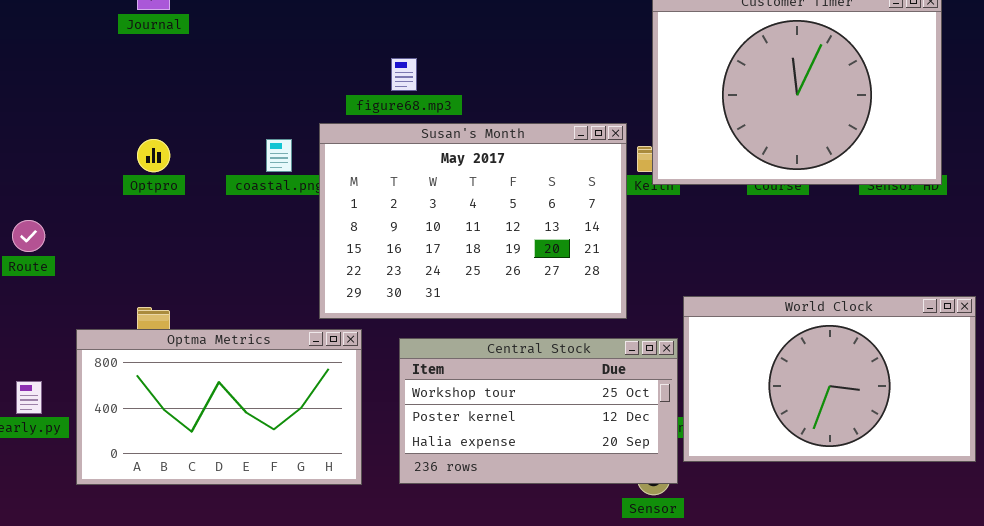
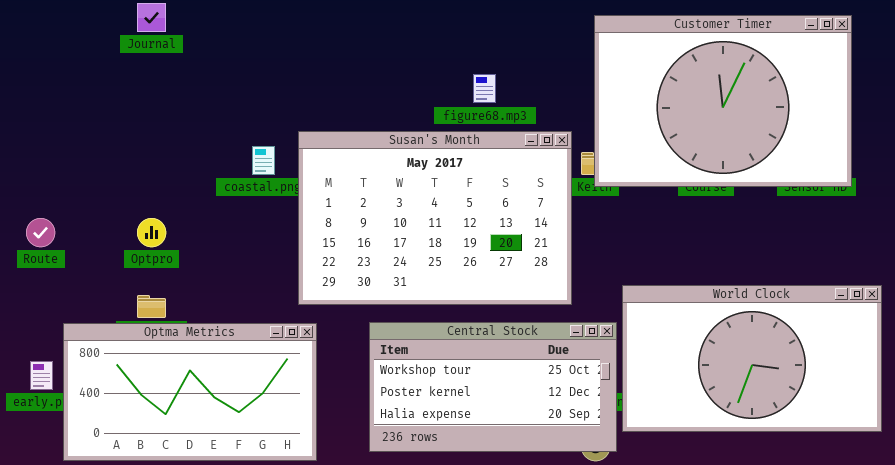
figure68.mp3: [391,58,417,91] -> [473,74,496,103], moved
Optpro: [137,139,170,172] -> [137,218,166,247], moved
Optma Metrics: [76,329,362,485] -> [63,323,317,461], moved

